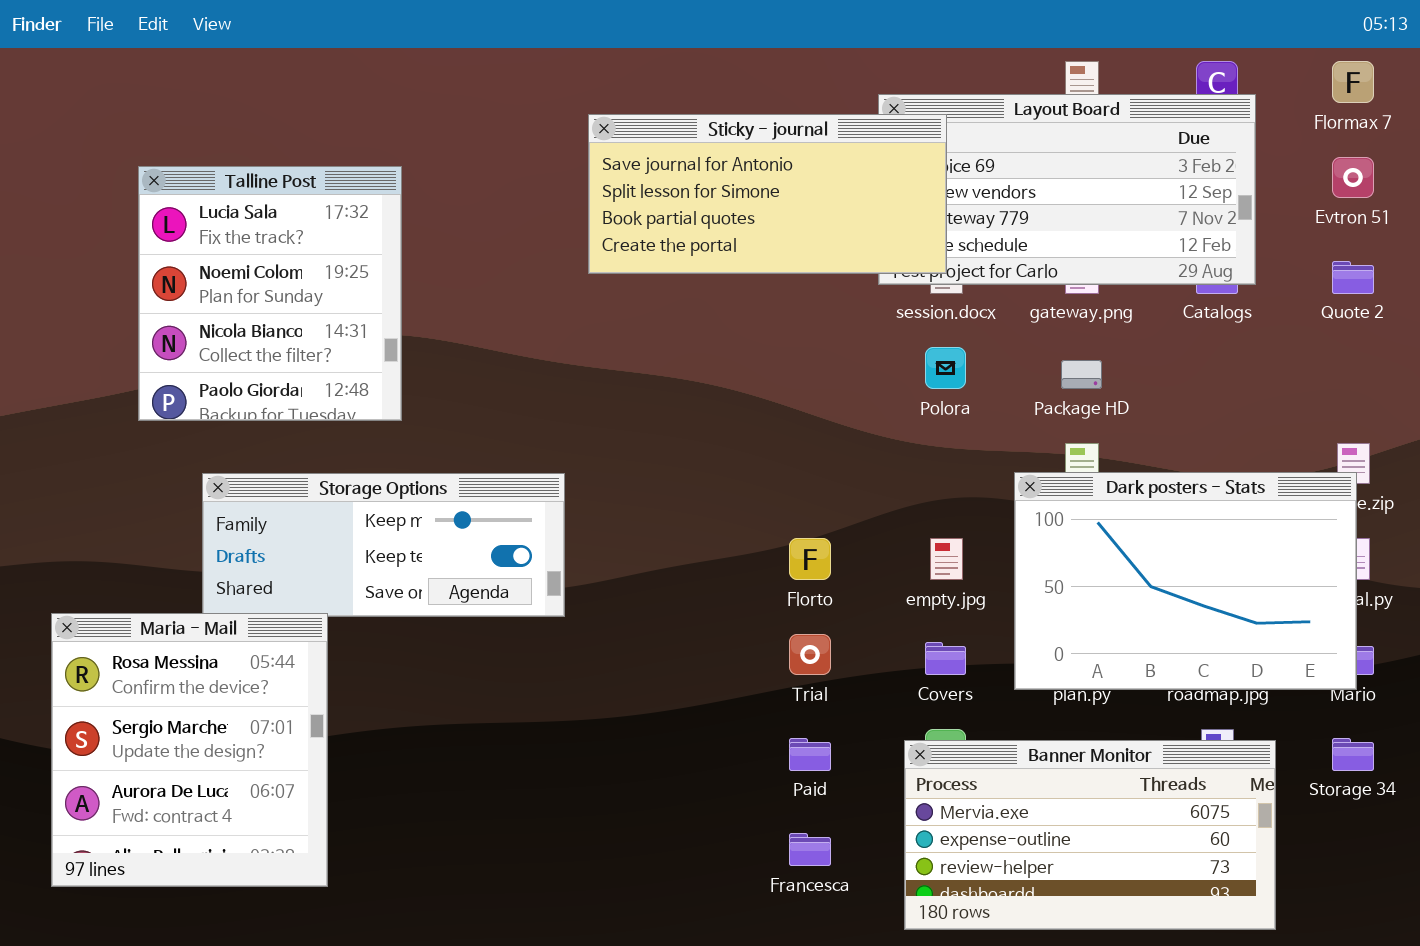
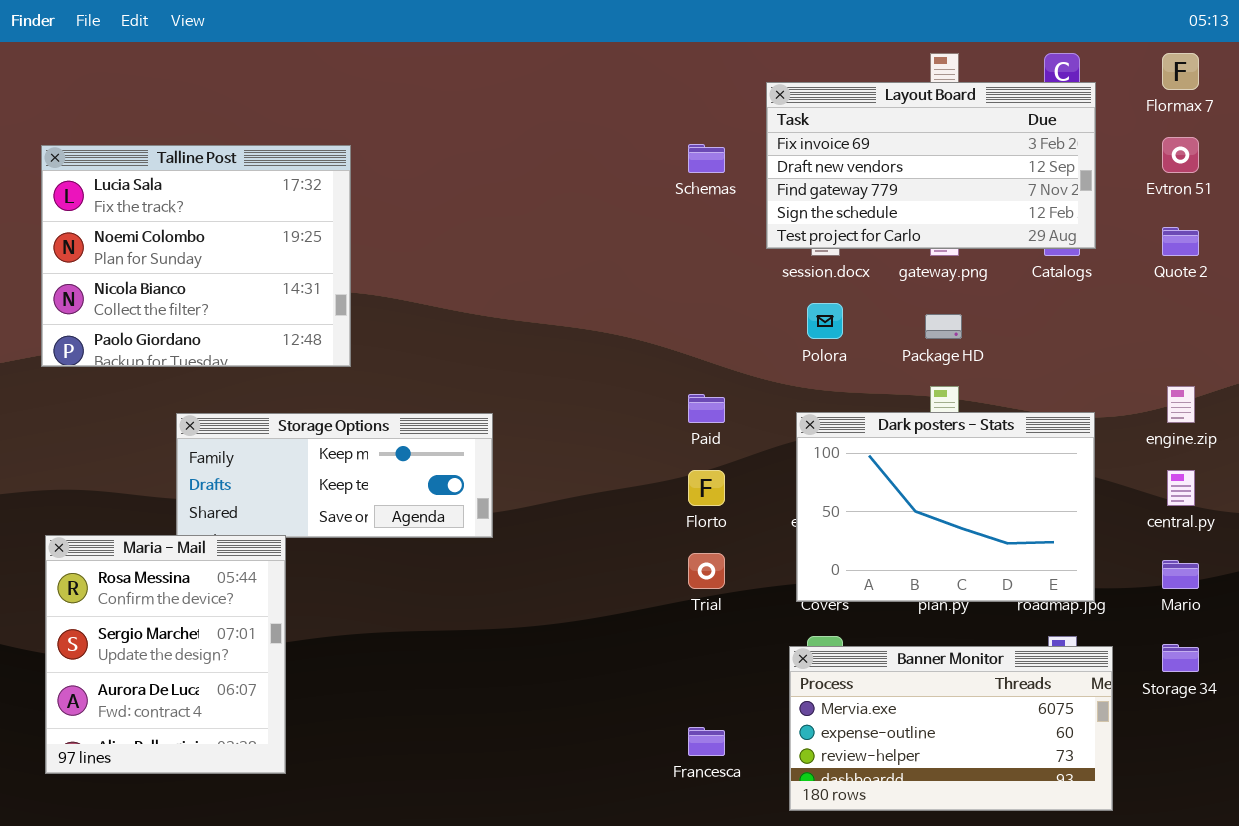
Sticky - journal: [588,114,947,274] -> none, closed
Talline Post: [138,166,402,421] -> [41,145,351,367], resized
Dark posters - Stats: [1014,472,1357,690] -> [796,412,1095,602], moved
Paid: [789,738,831,771] -> [688,394,725,423], moved

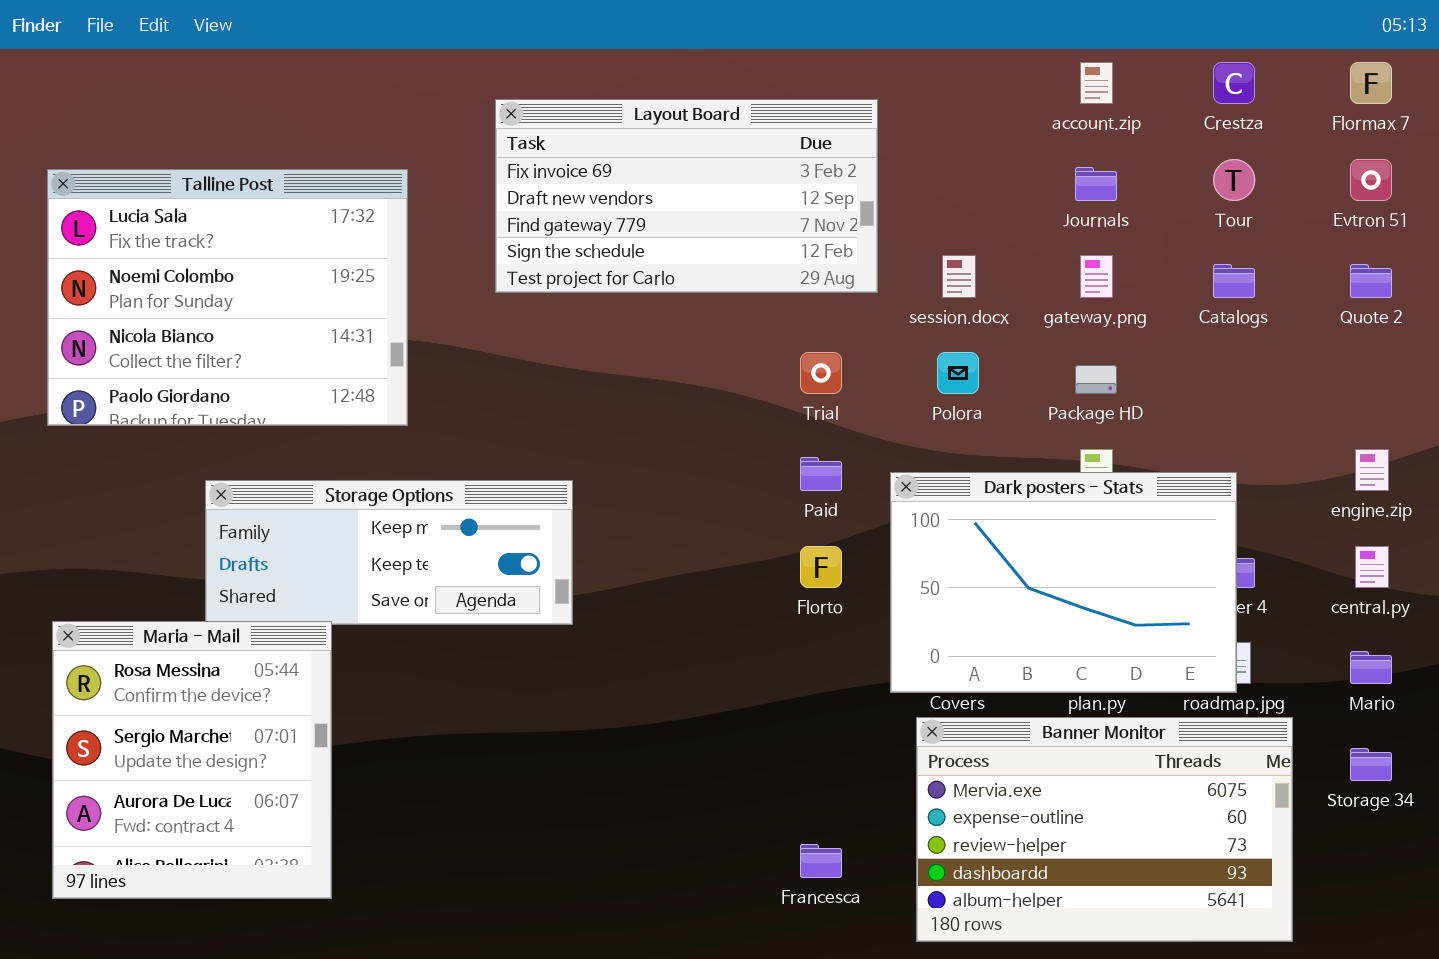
Layout Board: [766,82,1096,249] -> [495,99,878,293], moved
Dark posters - Stats: [796,412,1095,602] -> [890,472,1237,693], moved
Trial: [688,553,725,589] -> [800,352,842,394], moved
Banner Monitor: [789,646,1113,811] -> [916,717,1293,942], resized

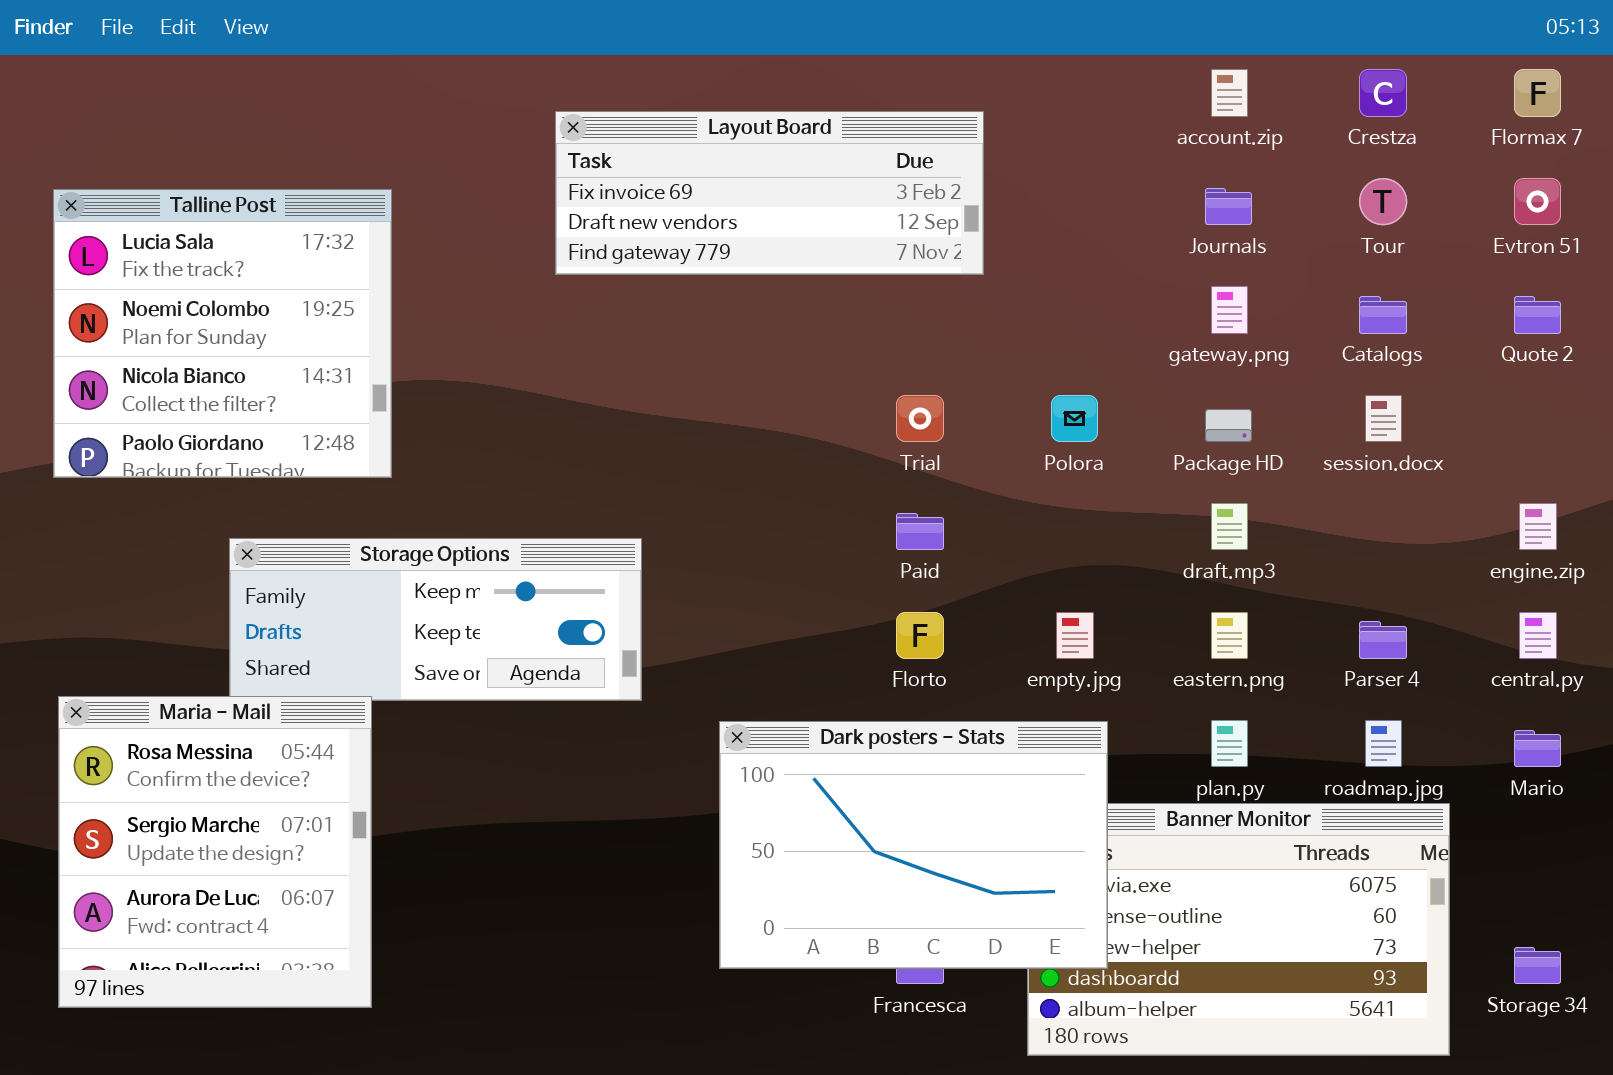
Layout Board: [495,99,878,293] -> [555,111,984,275], resized
Talline Post: [47,169,408,426] -> [53,189,392,478], resized
session.docx: [942,255,976,298] -> [1365,395,1402,442], moved
Dark posters - Stats: [890,472,1237,693] -> [719,721,1108,969], moved
Storage 34: [1350,748,1392,781] -> [1514,947,1561,984], moved

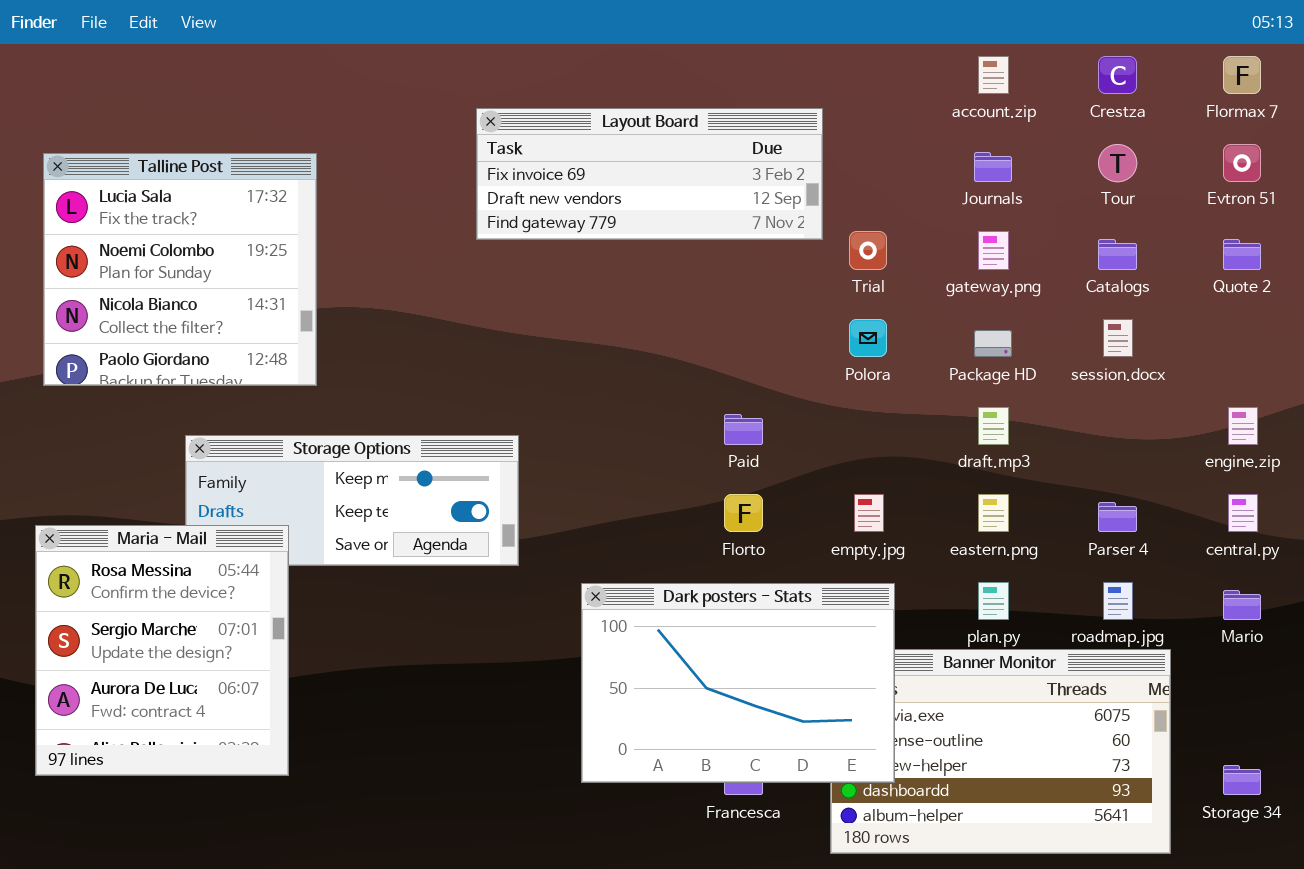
Layout Board: [555,111,984,275] -> [476,108,823,240], moved
Trial: [896,395,944,442] -> [849,231,887,270], moved
Maria - Mail: [58,696,372,1008] -> [35,525,289,776], moved

